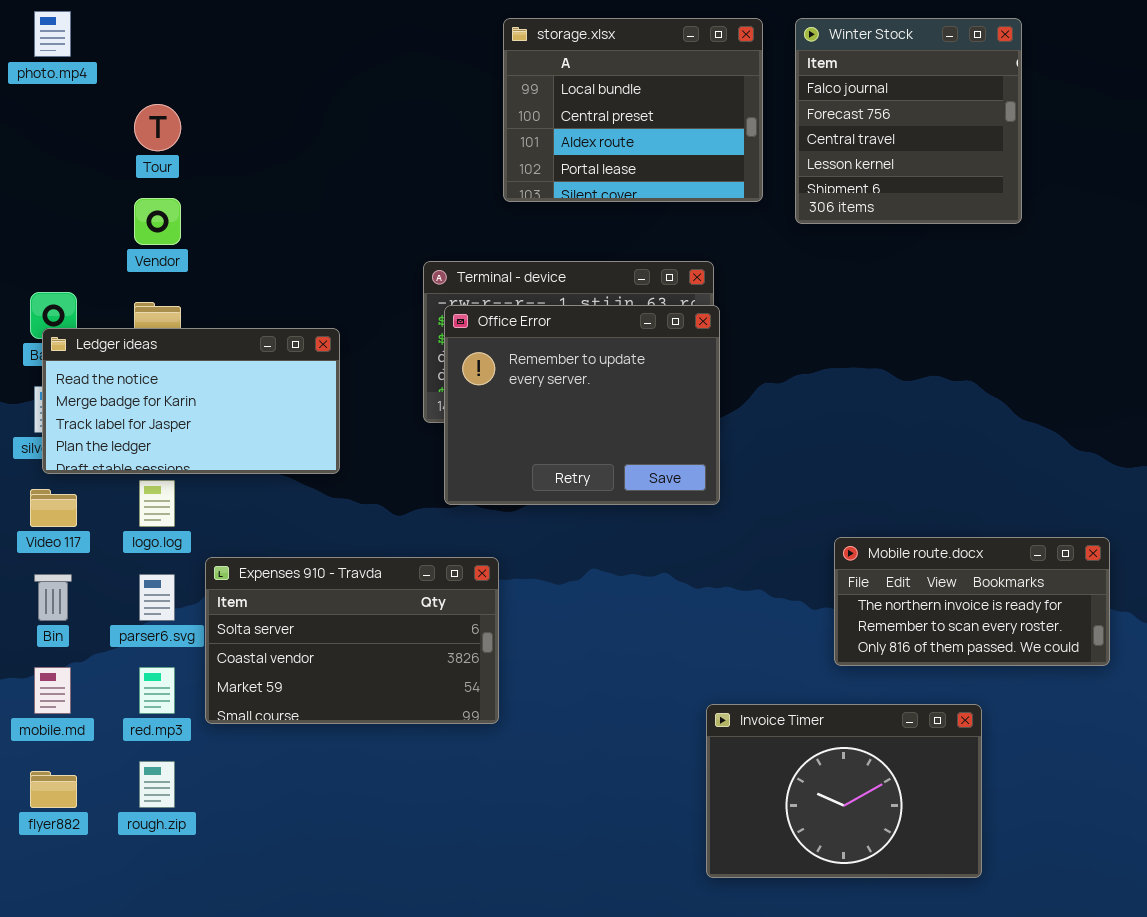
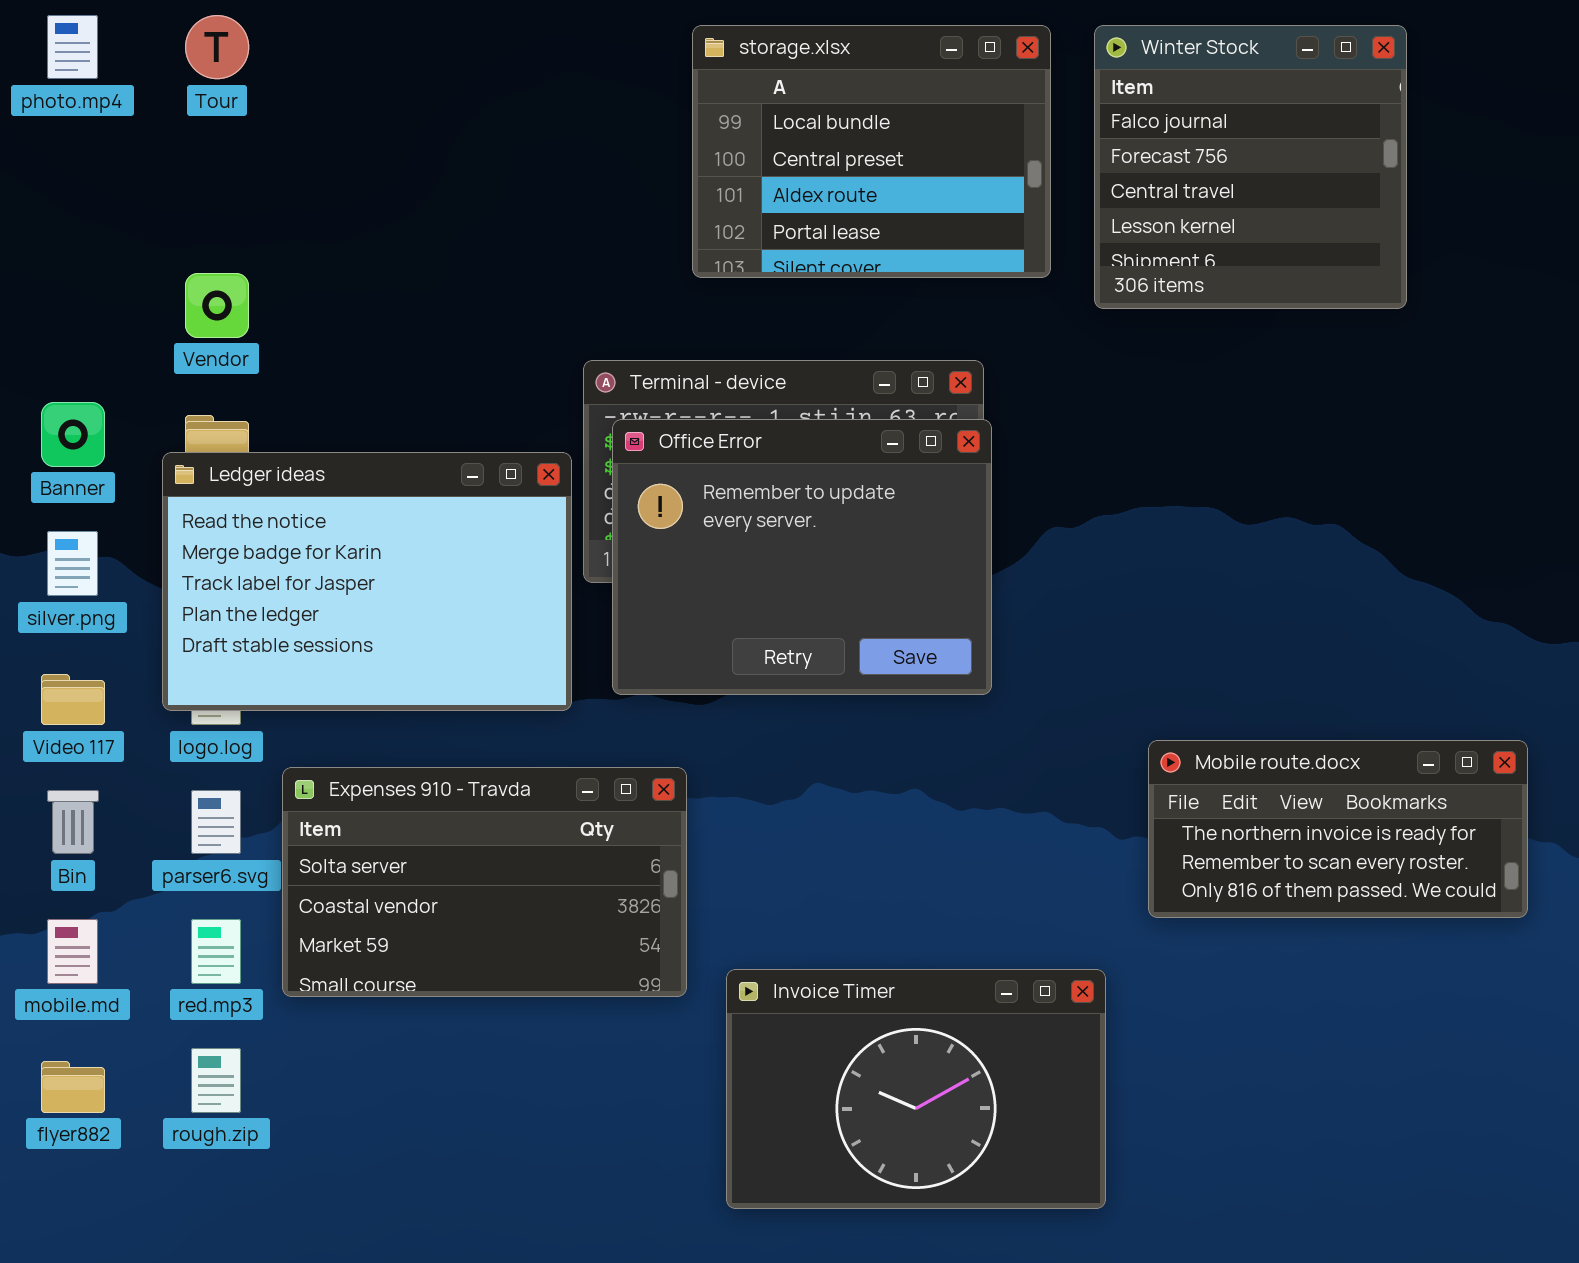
Tour: [134,104,181,151] -> [185,15,249,79], moved
Ledger ideas: [42,328,340,474] -> [162,452,572,711], moved, resized
Invoice Timer: [706,704,982,878] -> [726,969,1106,1209], moved

